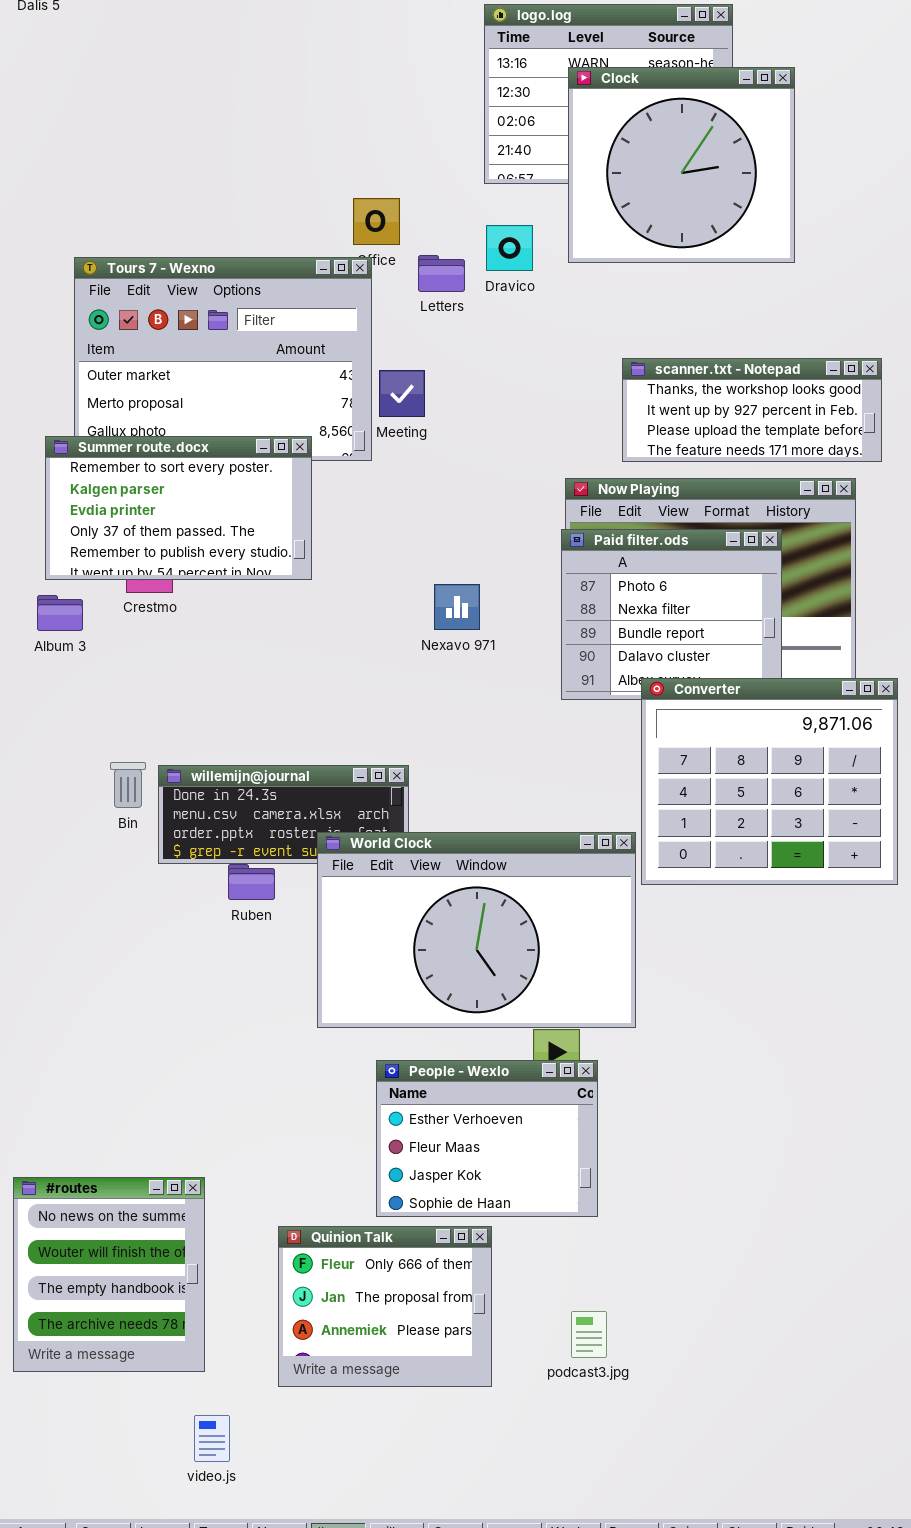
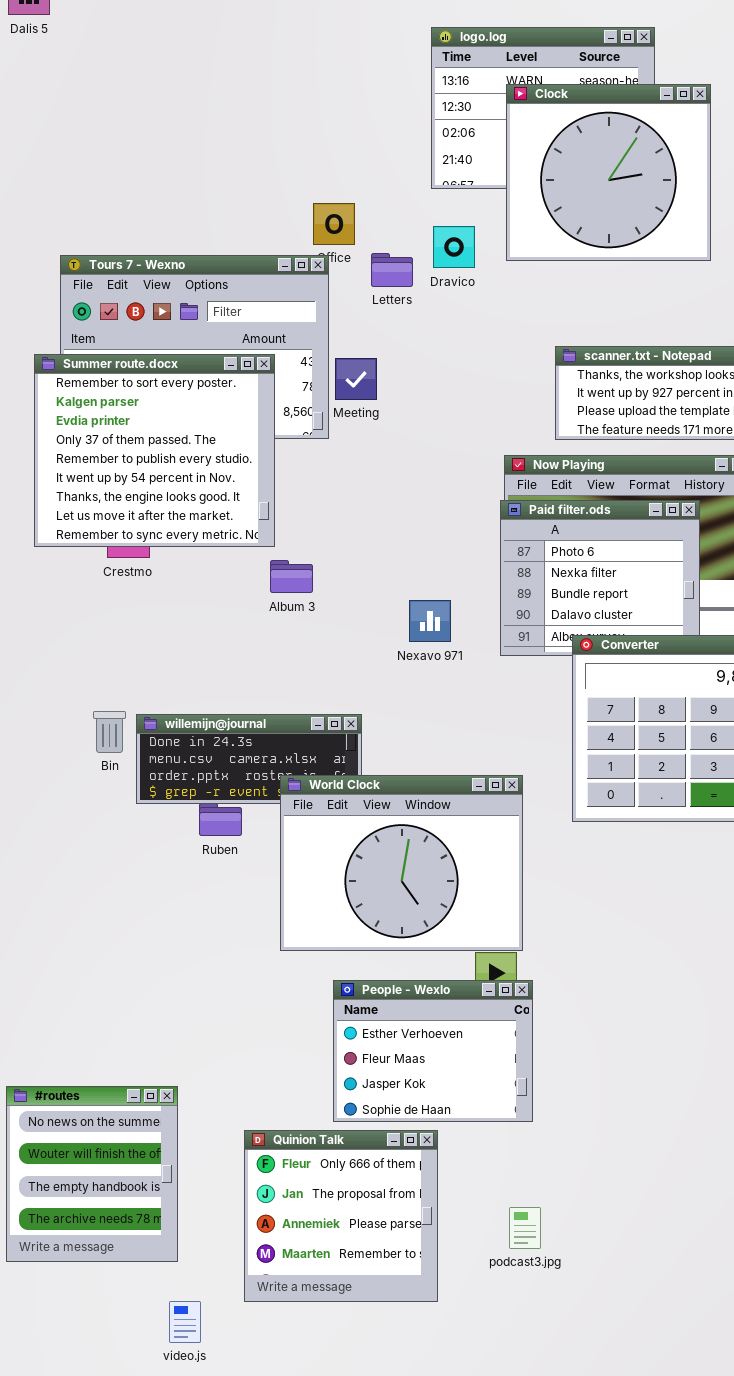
Summer route.docx: [45,436,312,580] -> [34,354,275,547], resized
Nexavo 971: [434,584,480,630] -> [409,600,451,642], moved
Album 3: [37,595,83,631] -> [270,560,313,593], moved
World Clock: [317,832,636,1028] -> [280,775,523,951], resized
Quinion Talk: [278,1226,492,1387] -> [244,1130,438,1302], resized

